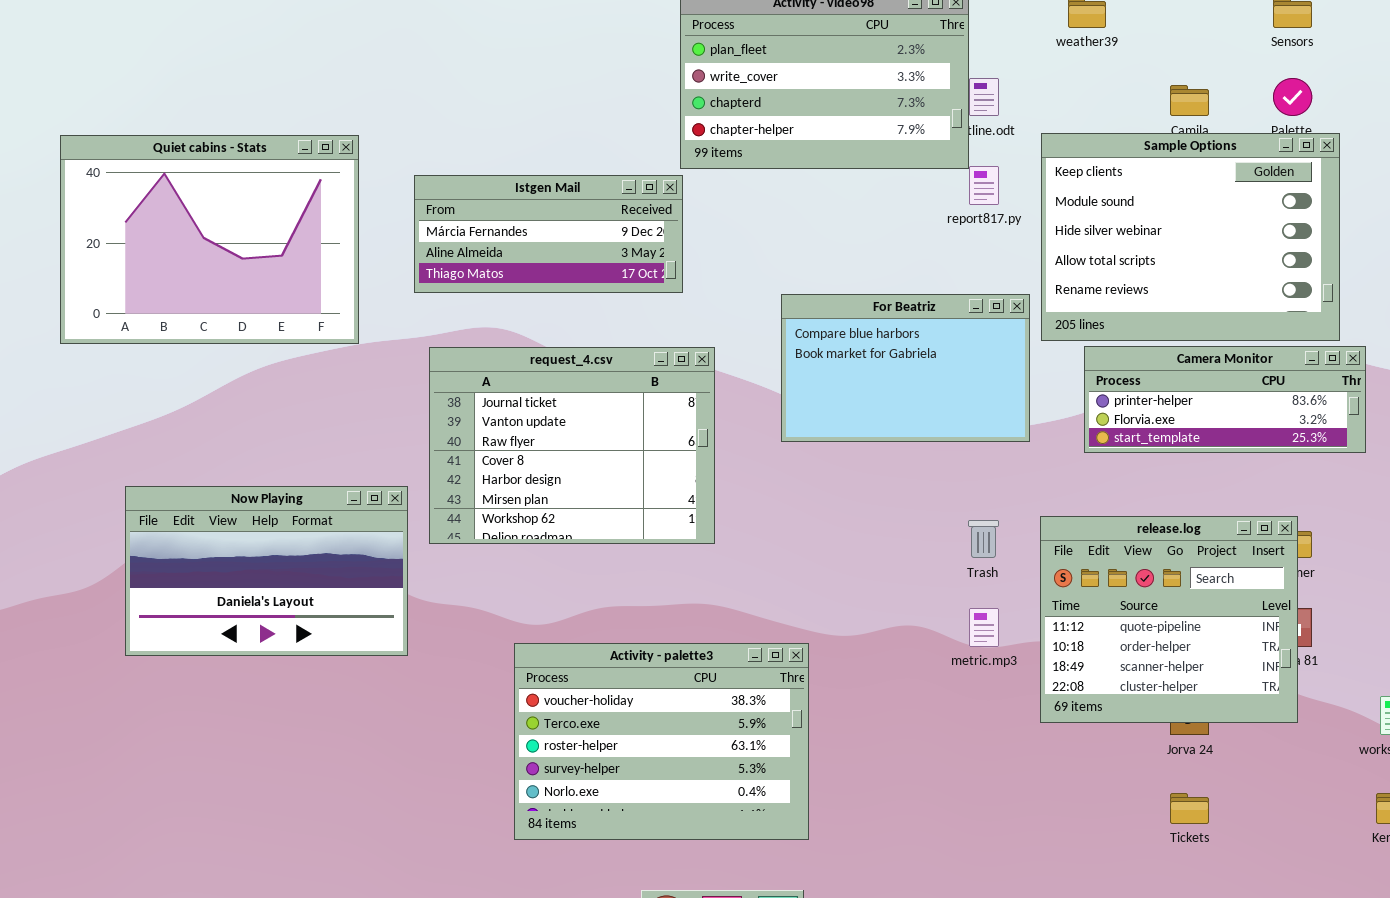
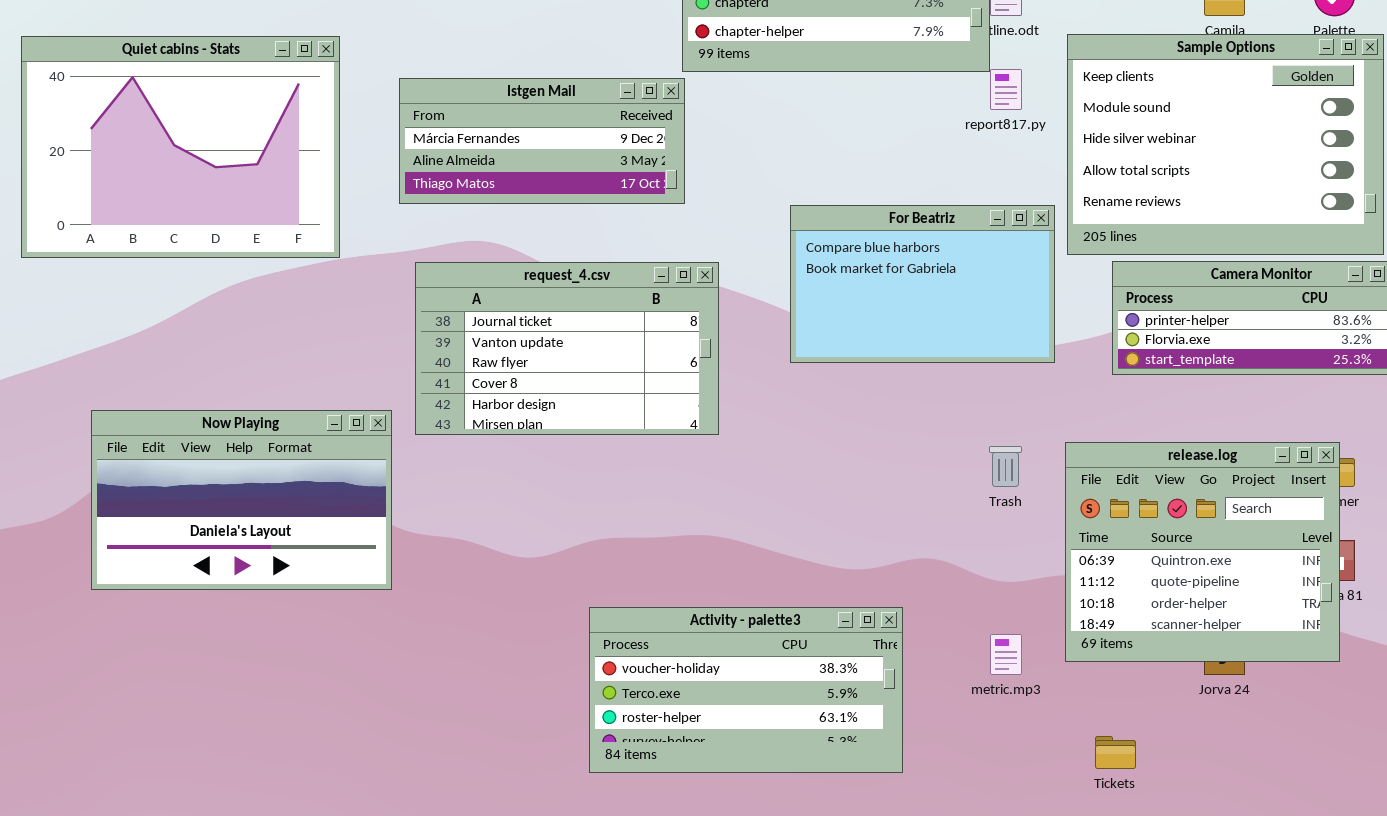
request_4.csv: [429,347,715,544] -> [415,262,719,435], resized
release.log: [1040,516,1298,723] -> [1065,442,1340,662], scrolled up 1 row
metric.mp3: [969,608,999,647] -> [990,634,1022,675], moved
Activity - palette3: [514,643,809,840] -> [589,607,903,773], moved, resized
Tickets: [1170,793,1209,824] -> [1095,736,1136,769], moved

